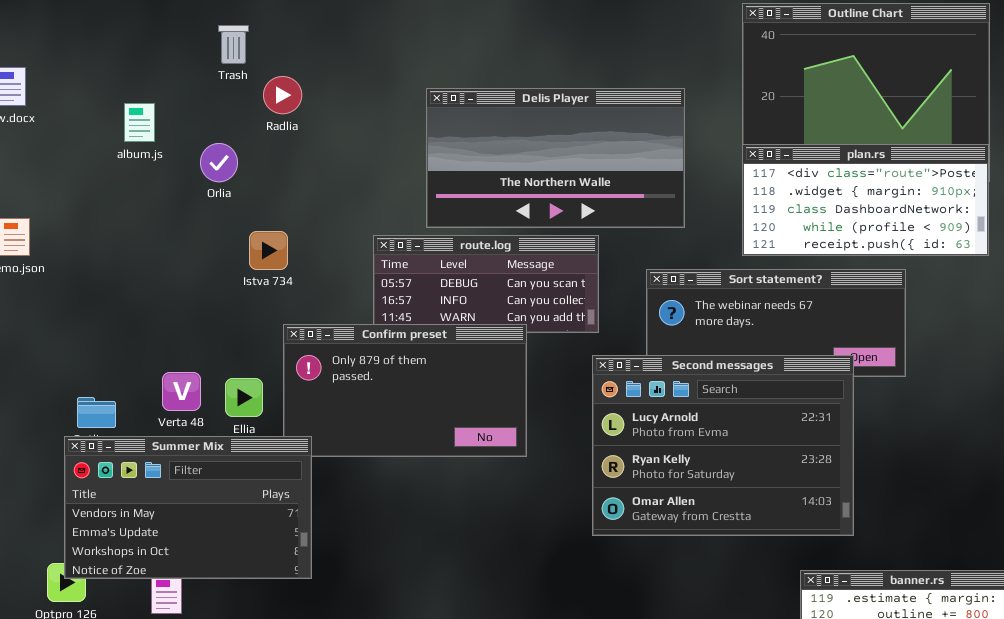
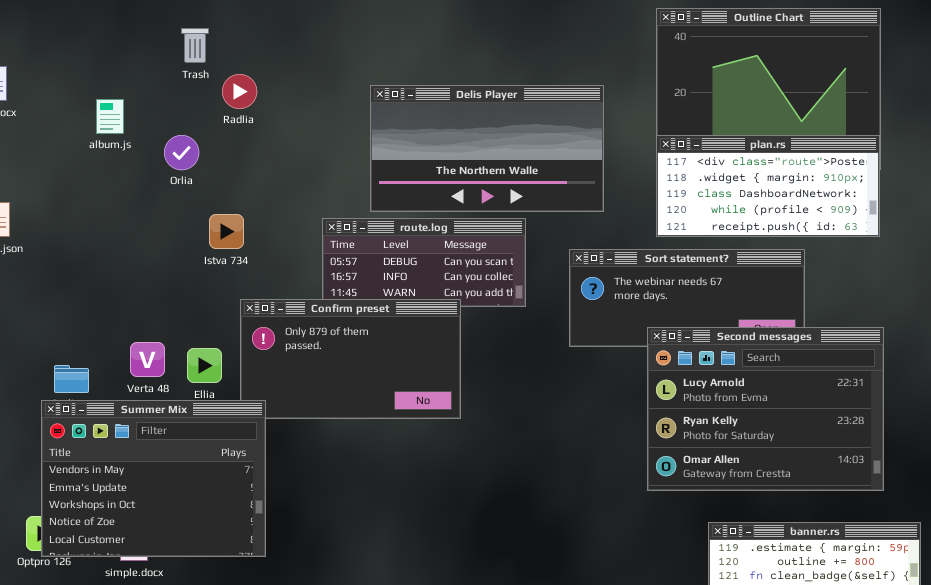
Second messages: [592,355,854,536] -> [647,327,884,491], moved
Summer Mix: [64,436,312,579] -> [41,400,266,557], resized

